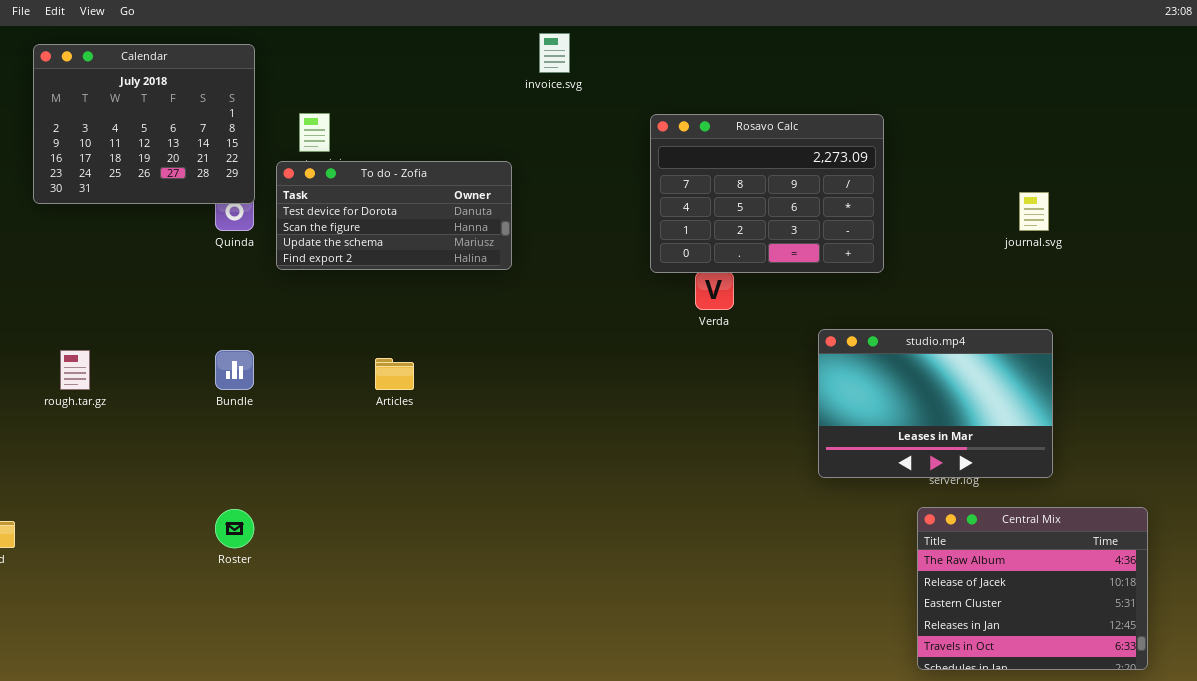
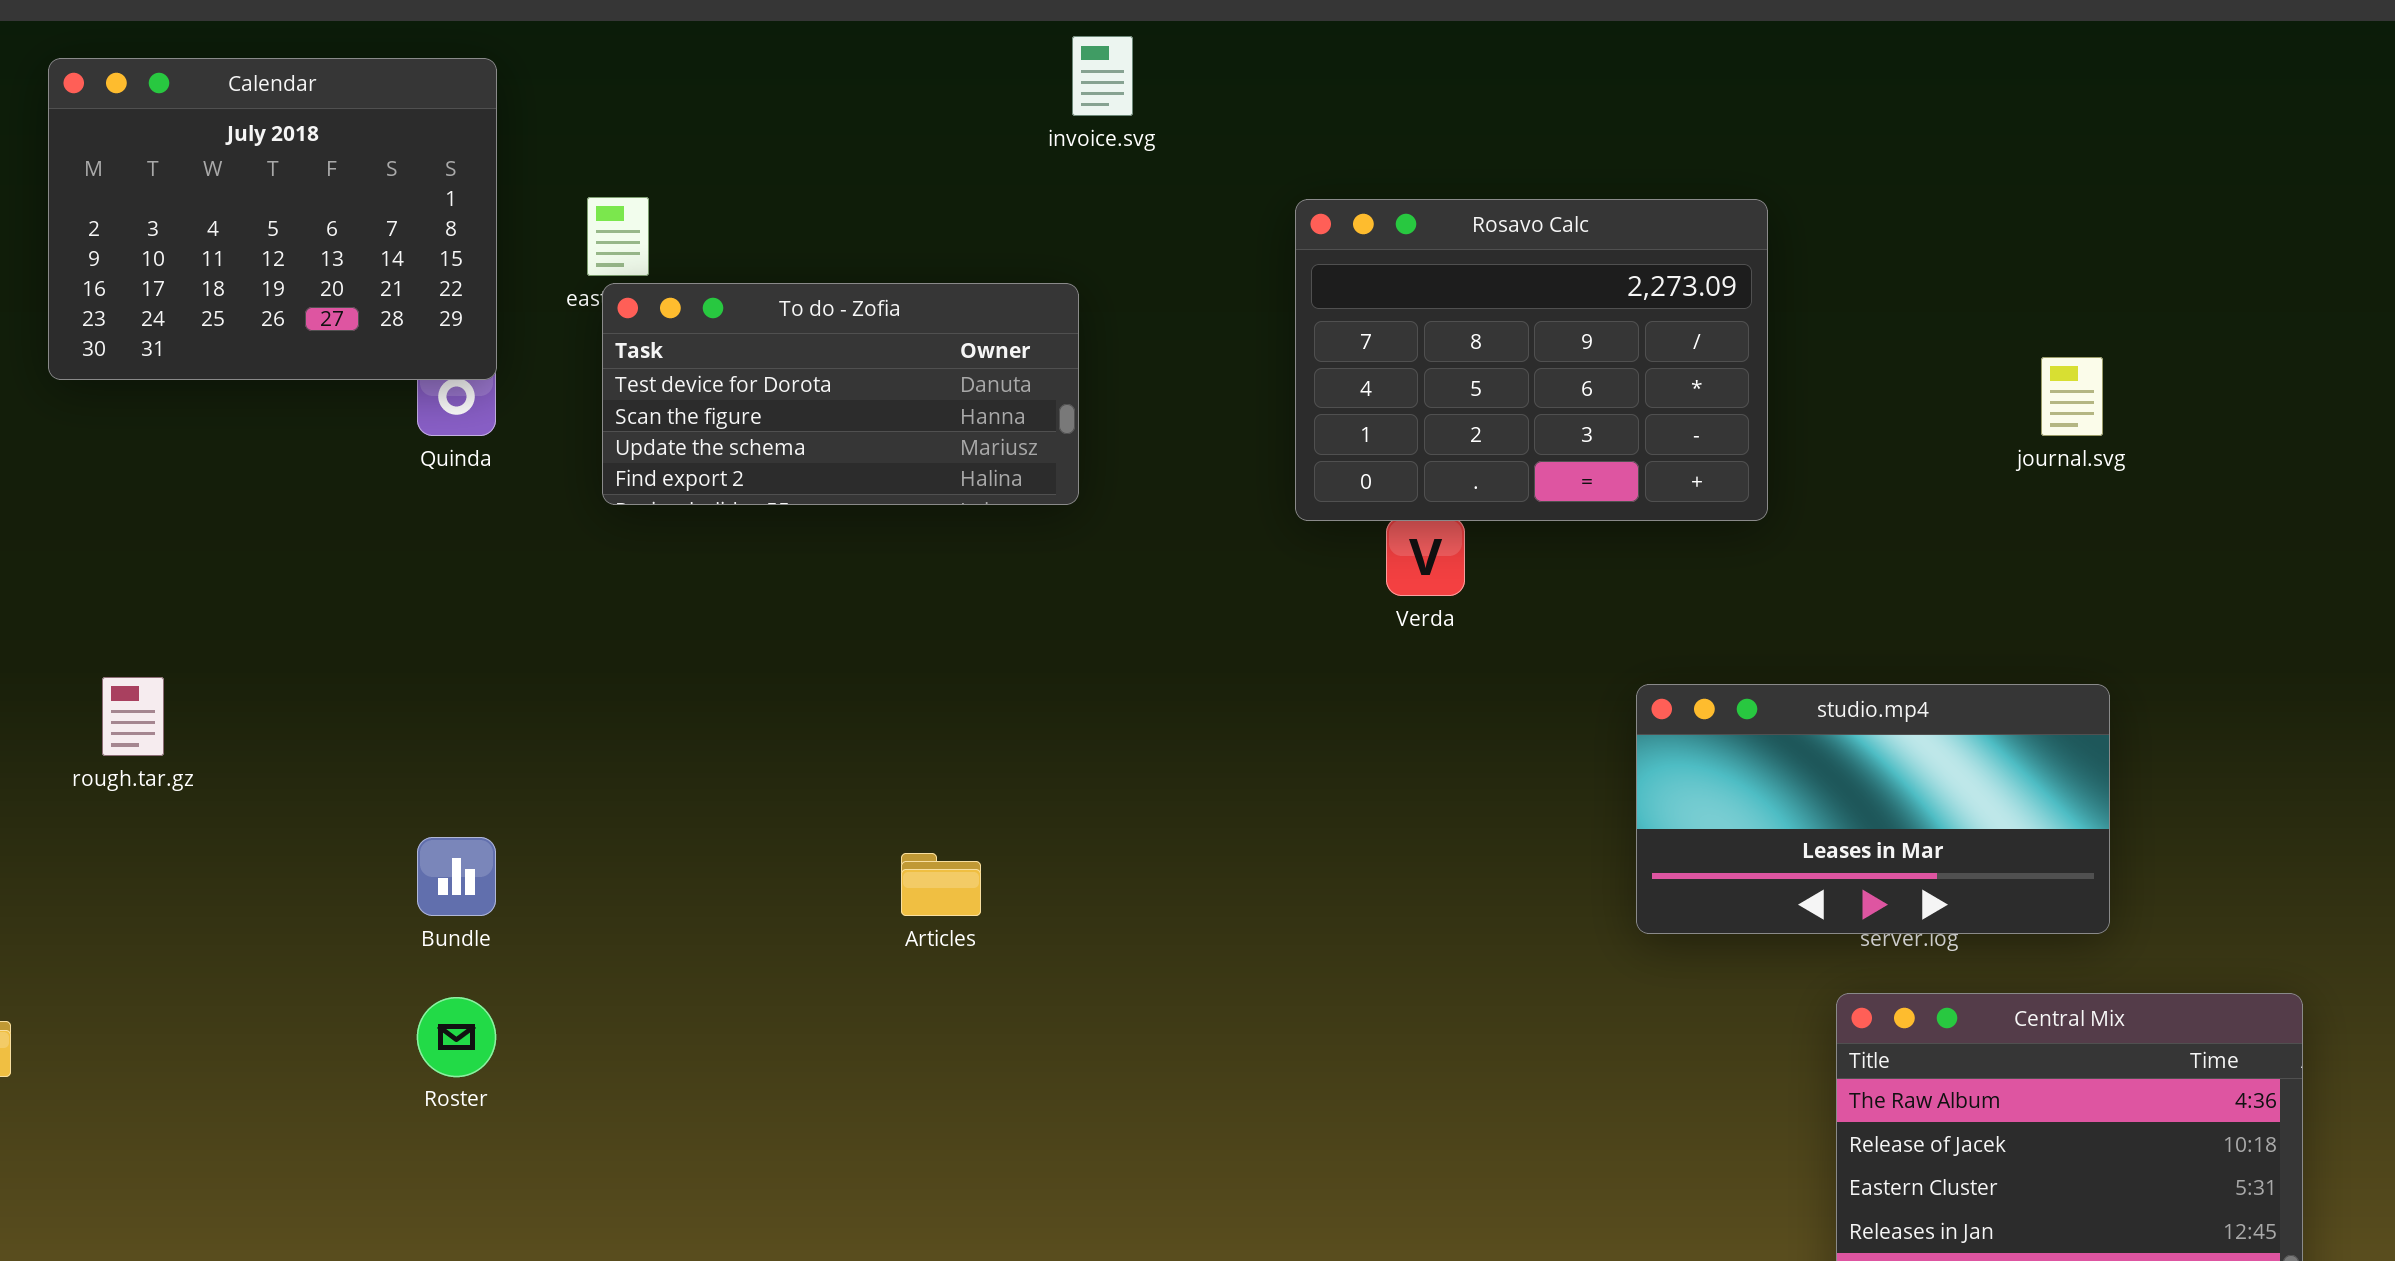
To do - Zofia: [276,161,512,270] -> [602,283,1079,505], moved
studio.mp4: [818,329,1053,478] -> [1636,684,2110,934], resized
Bundle: [215,350,254,390] -> [417,837,496,916], moved
Articles: [375,358,414,390] -> [901,853,981,916], moved

